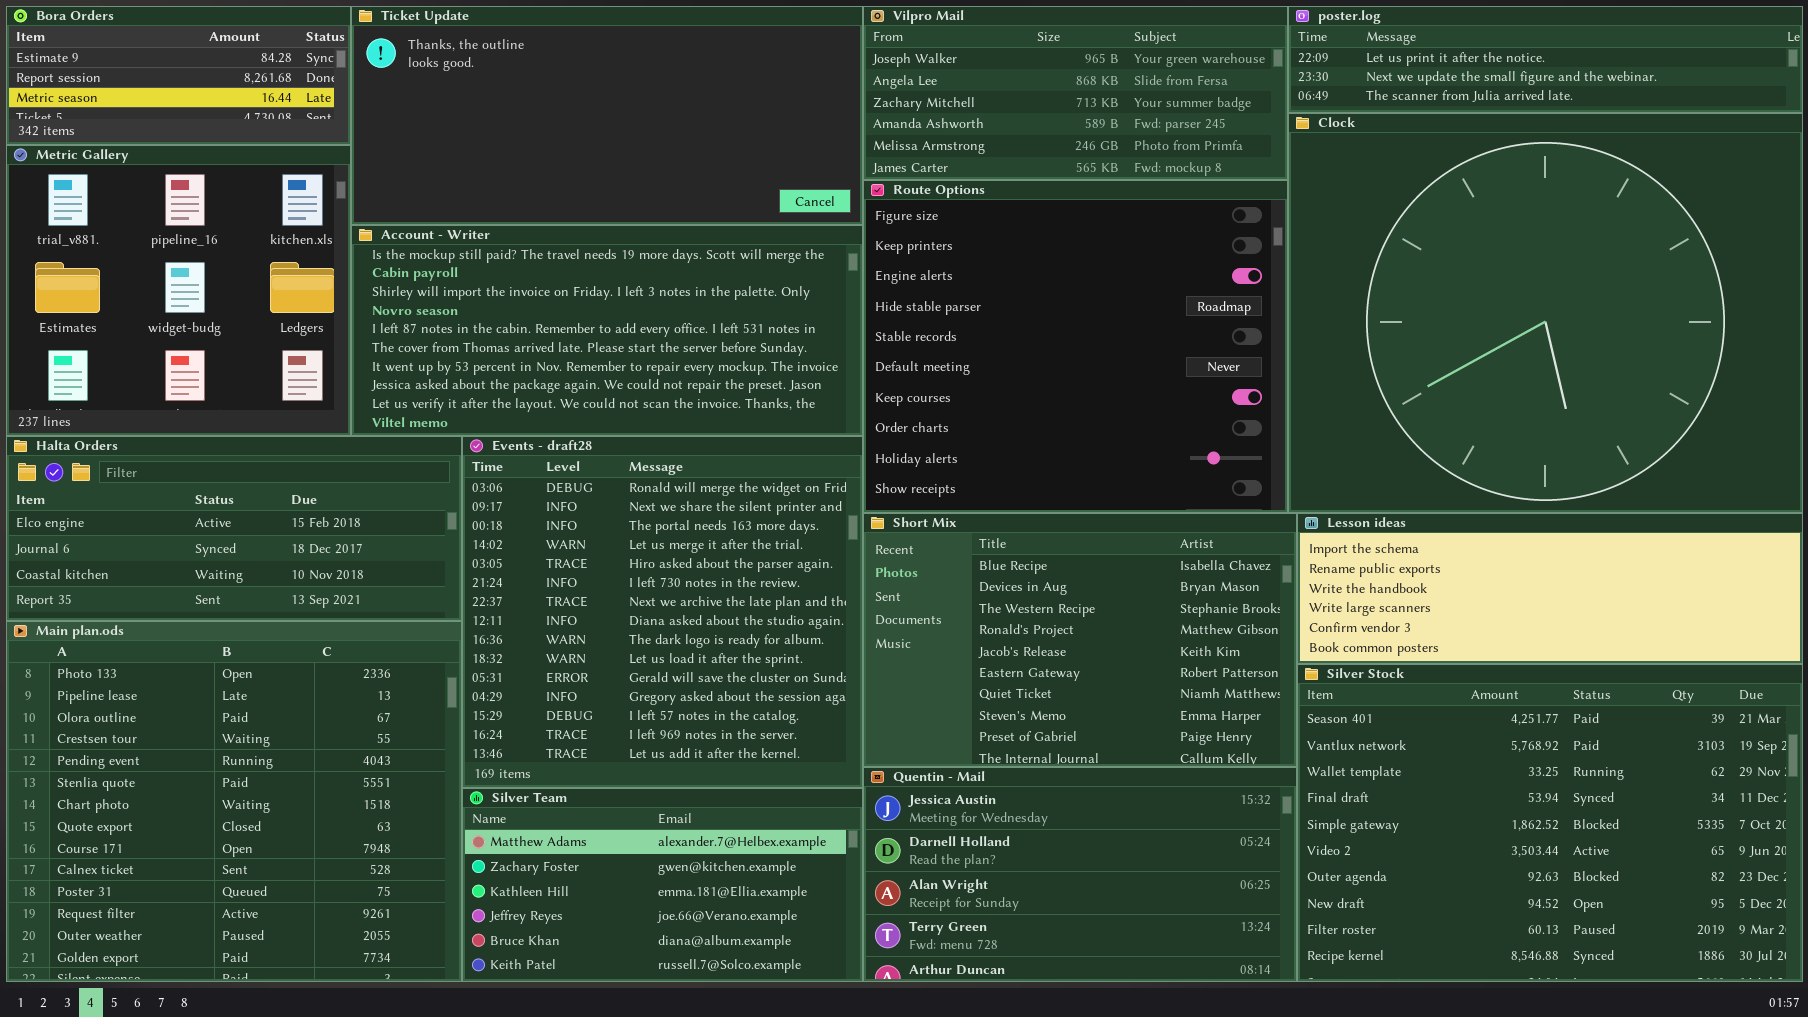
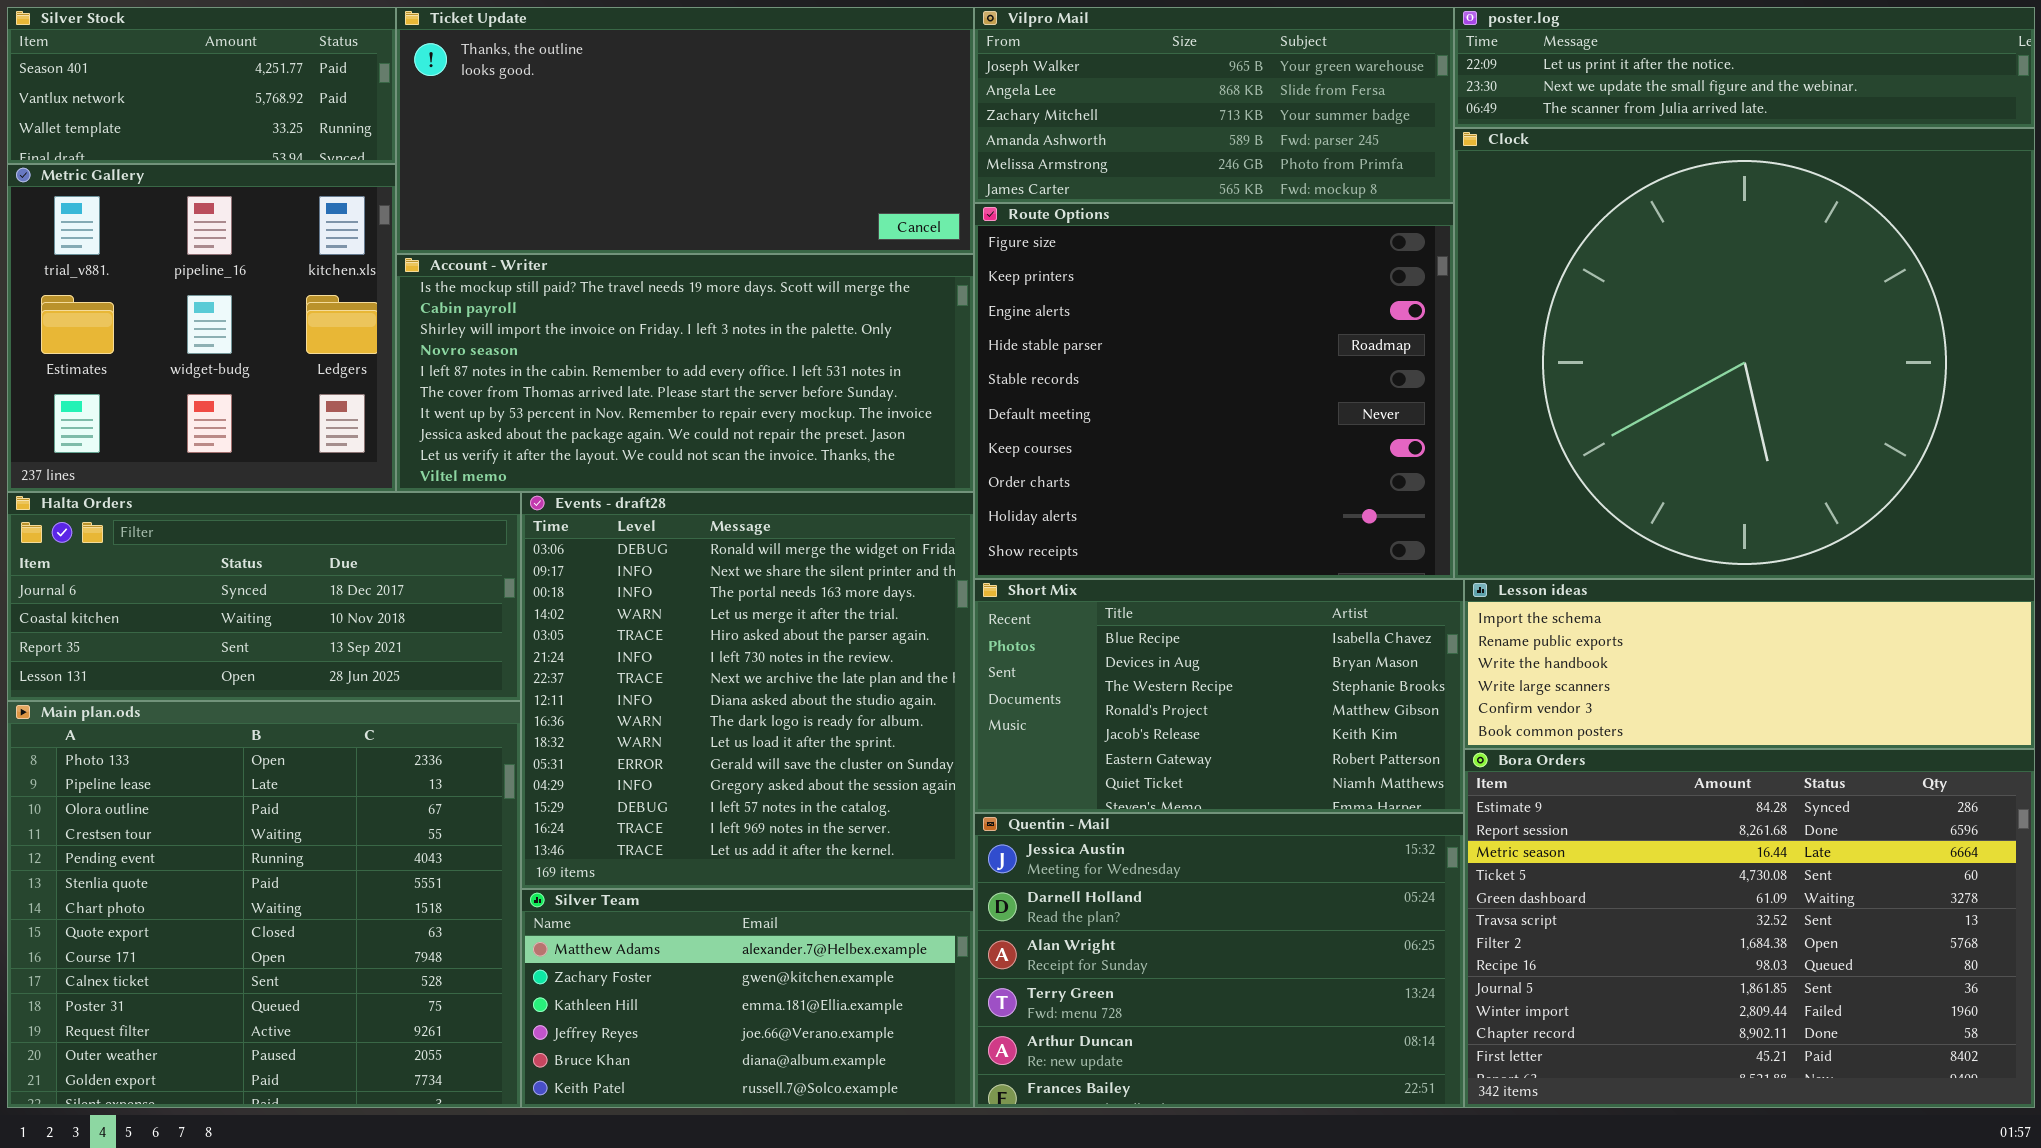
Bora Orders: [6,6,351,145] -> [1464,749,2035,1108], moved, resized
Halta Orders: [6,436,462,621] -> [7,492,521,701], scrolled down 1 row
Short Mix: [863,513,1297,767] -> [974,579,1464,813], resized
Silver Stock: [1297,664,1803,982] -> [7,7,396,164], moved, resized
Quentin - Mail: [863,767,1297,982] -> [974,813,1464,1108], resized

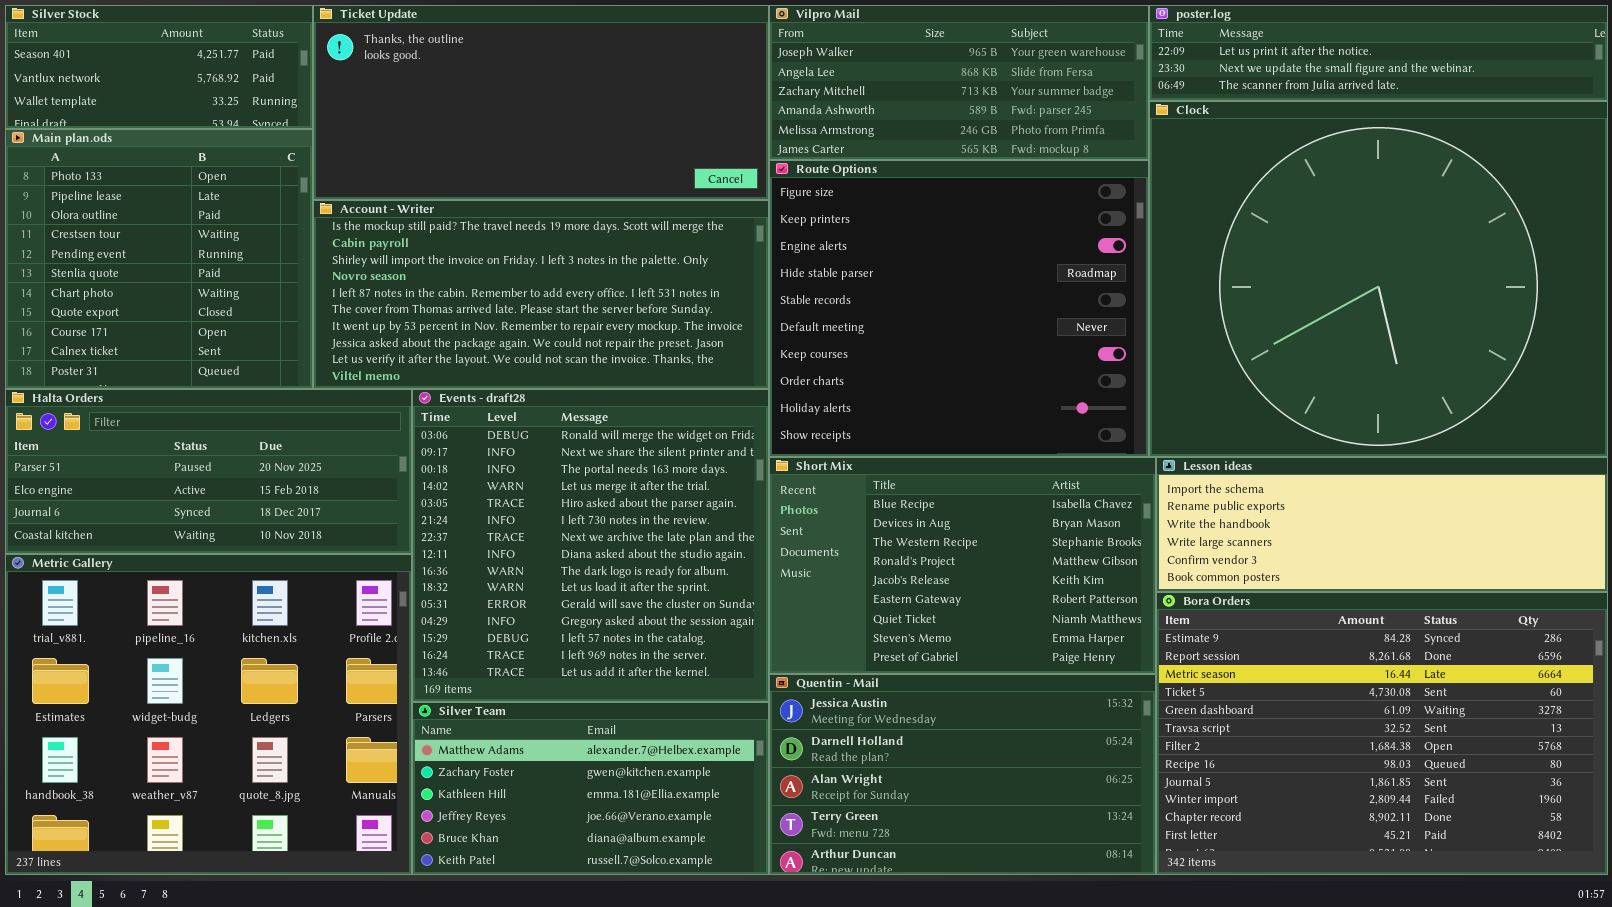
Metric Gallery: [7,164,396,492] -> [5,554,412,875], moved, resized
Halta Orders: [7,492,521,701] -> [5,389,412,554], scrolled up 2 rows
Short Mix: [974,579,1464,813] -> [769,457,1156,674], resized
Main plan.ods: [7,701,521,1108] -> [5,129,313,389], moved, resized
Quentin - Mail: [974,813,1464,1108] -> [769,674,1156,875], resized

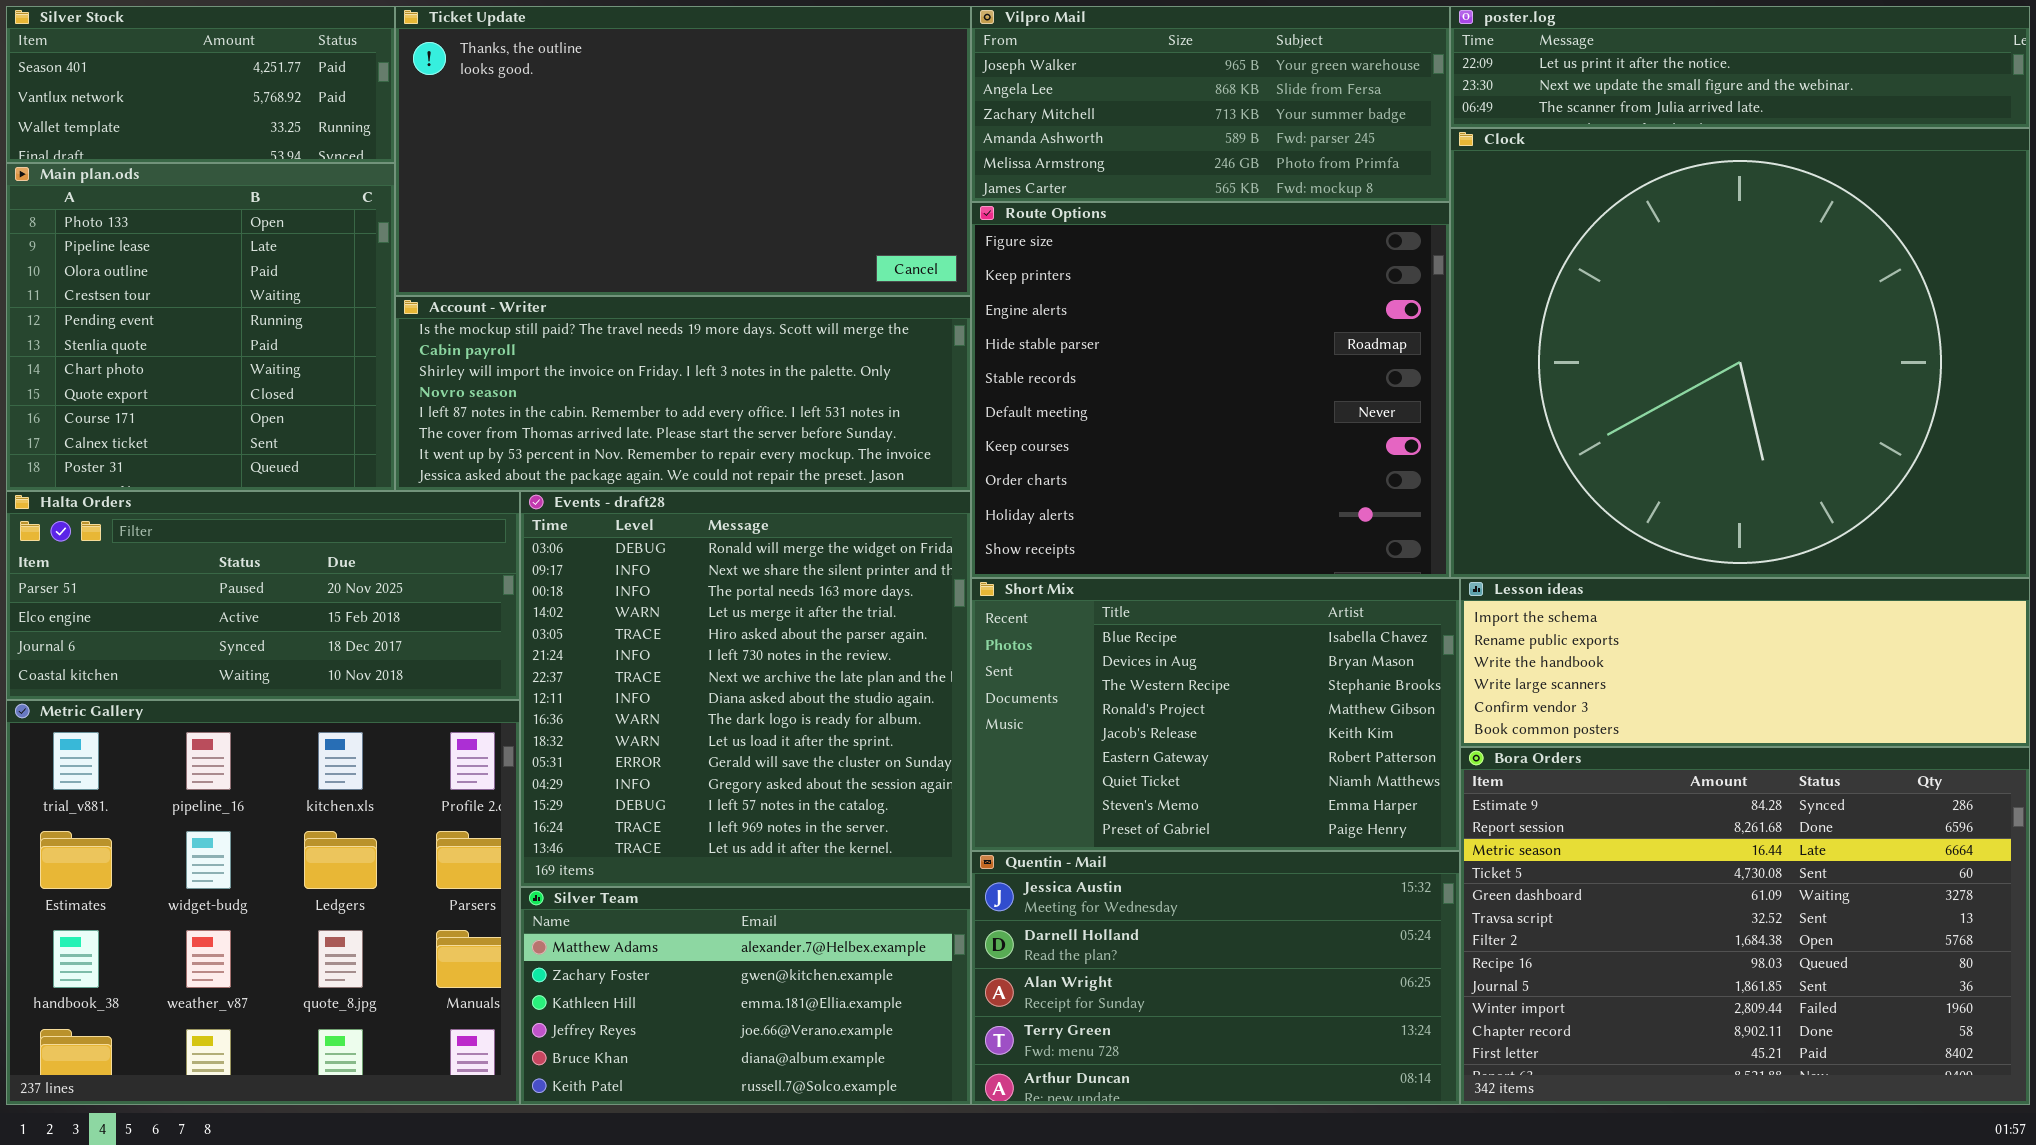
Ticket Update: [313,5,769,200] -> [395,6,971,296], resized
Account - Writer: [313,200,769,389] -> [395,296,971,491], resized

